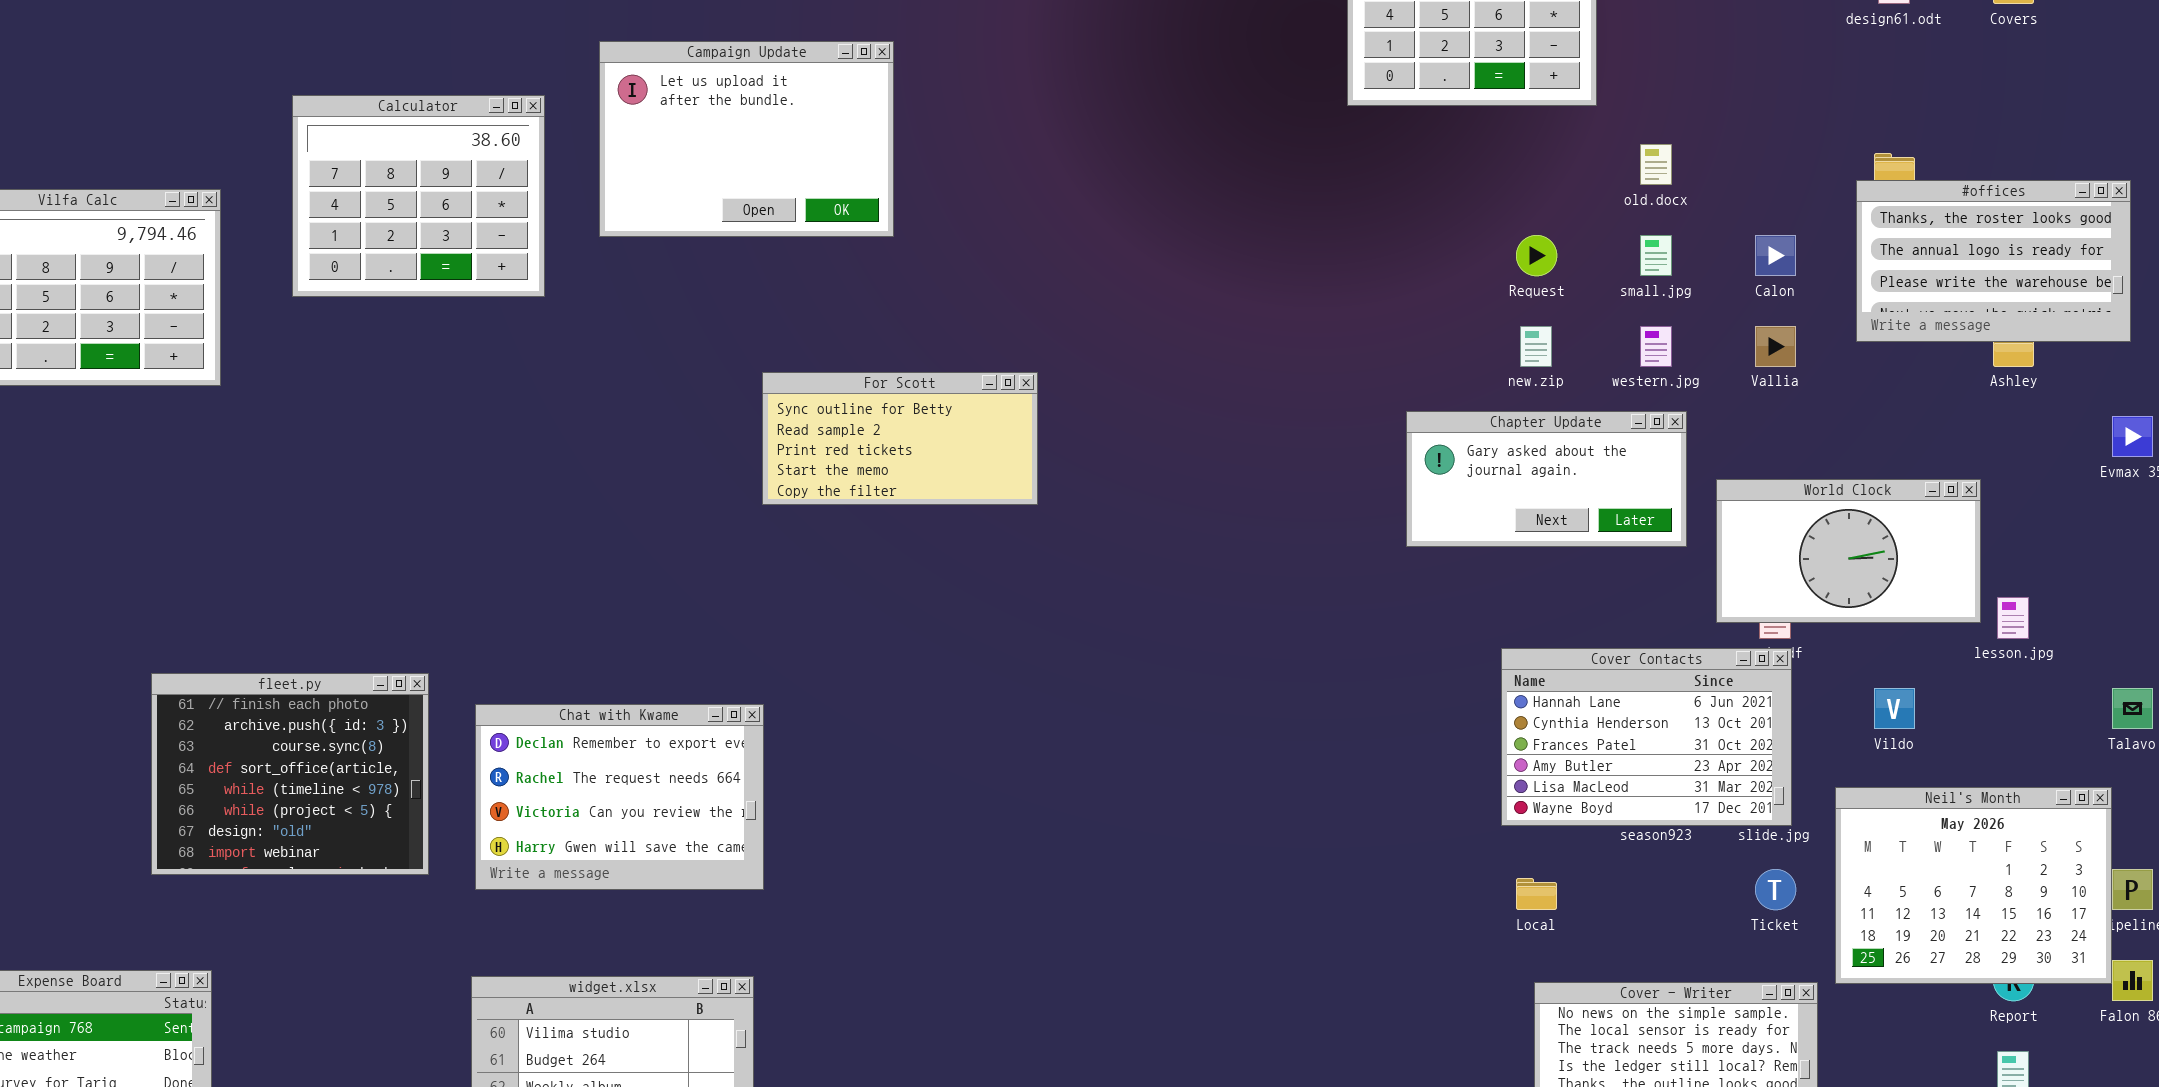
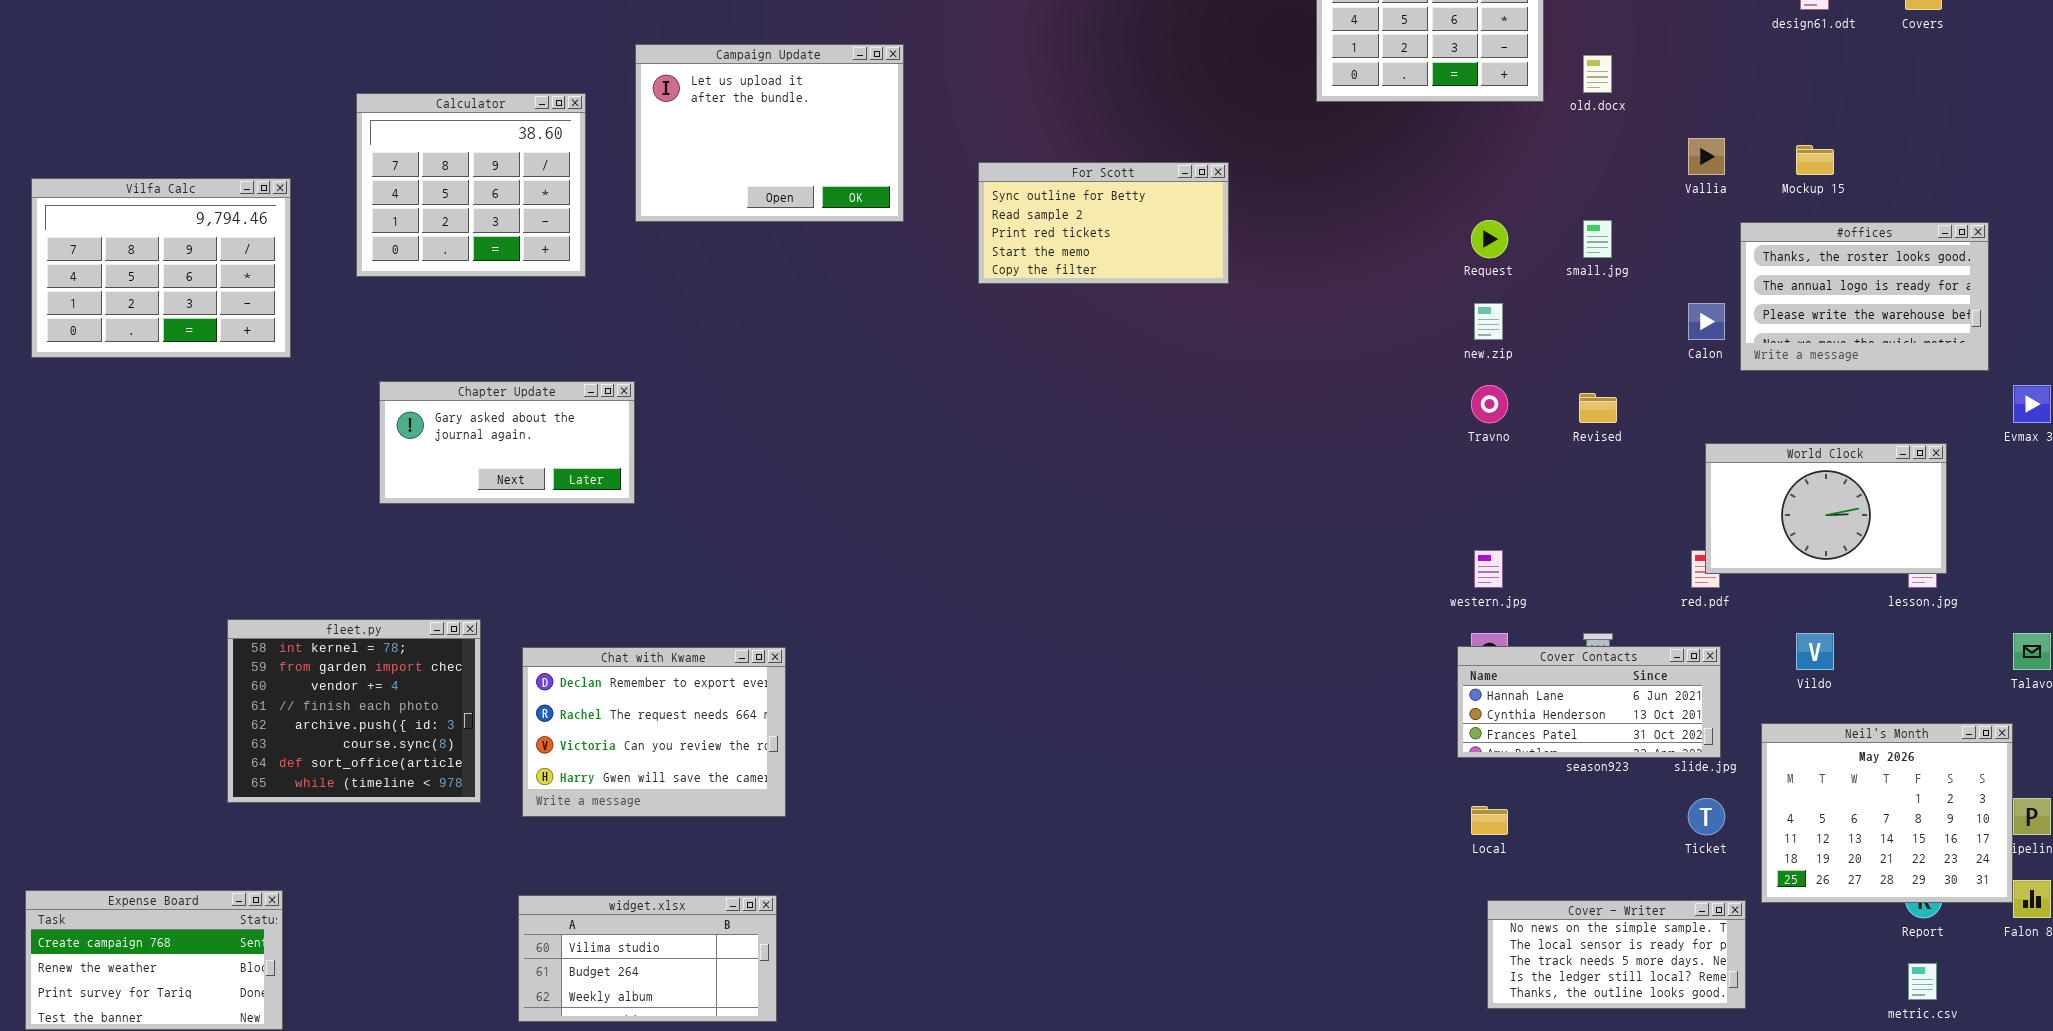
old.docx: [1640,144,1672,185] -> [1583,55,1612,93], moved
#offices: [1856,180,2131,342] -> [1740,222,1989,371], moved
Calon: [1755,235,1796,276] -> [1688,303,1725,340], moved
western.jpg: [1640,326,1672,367] -> [1474,550,1503,588], moved
Vallia: [1755,326,1796,367] -> [1688,138,1725,175], moved
For Scott: [762,372,1038,505] -> [978,162,1229,284], moved
Chapter Update: [1406,411,1687,547] -> [379,381,635,504], moved
World Clock: [1716,479,1981,623] -> [1705,443,1947,574], moved
Cover Contacts: [1501,648,1792,826] -> [1457,646,1721,758], resized
fleet.py: [151,673,429,875] -> [227,619,481,803], scrolled up 3 rows

